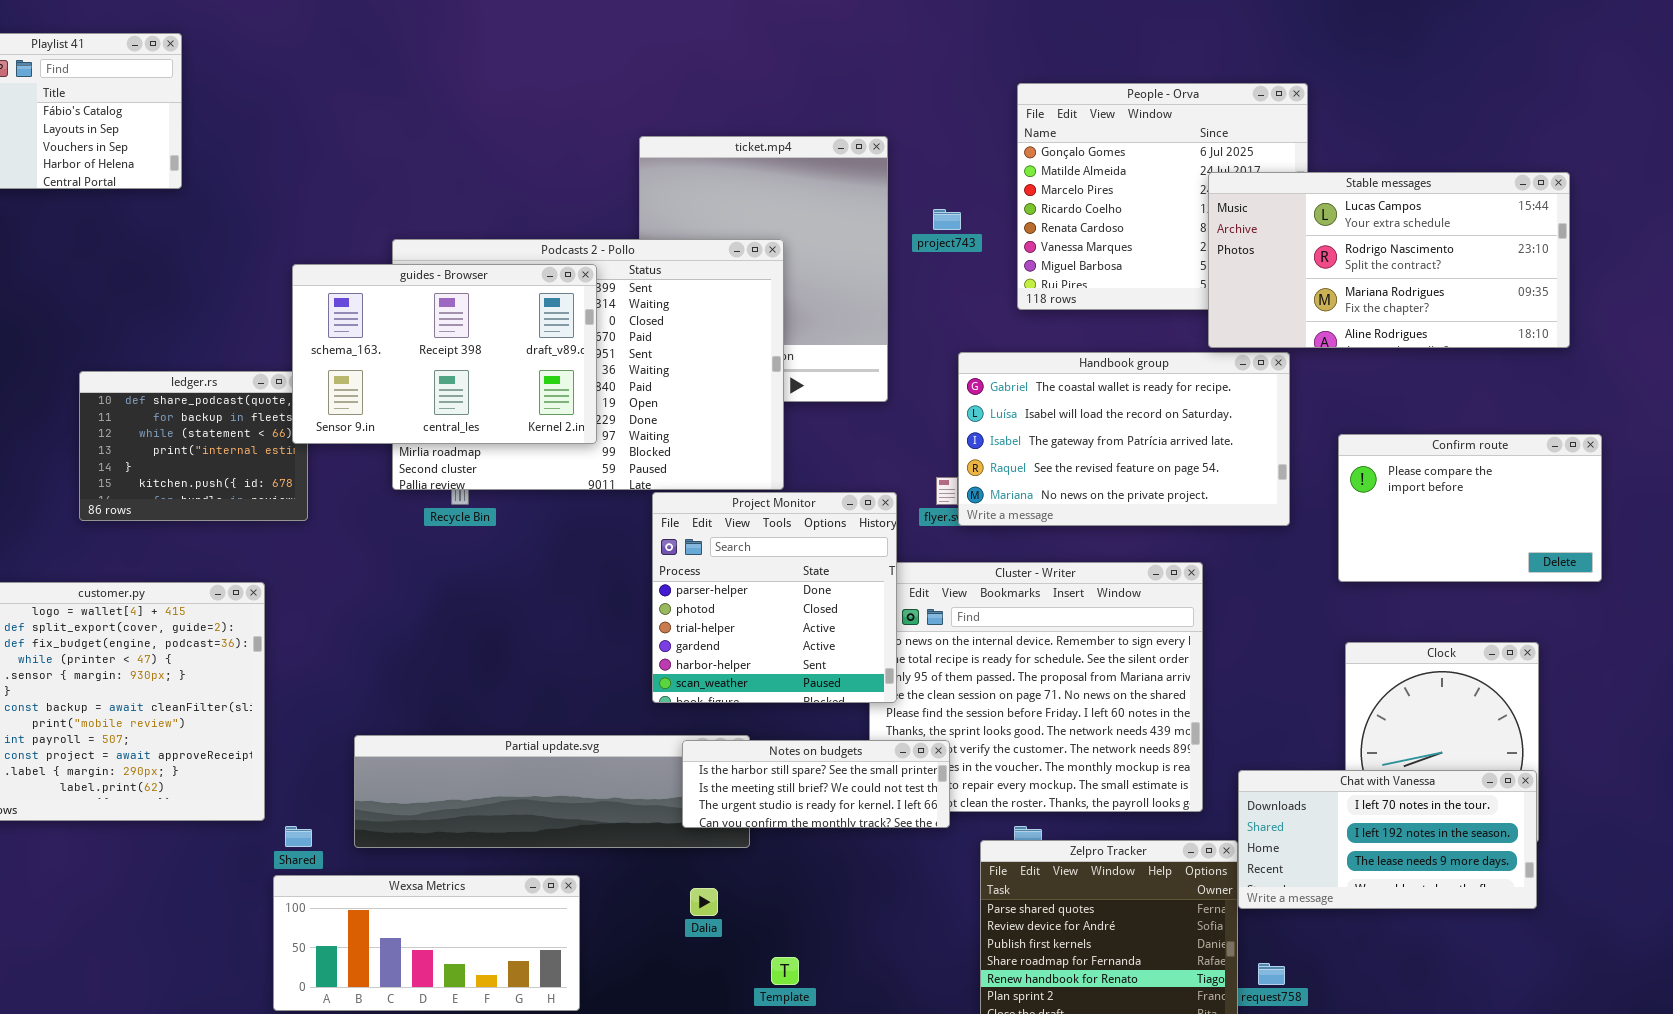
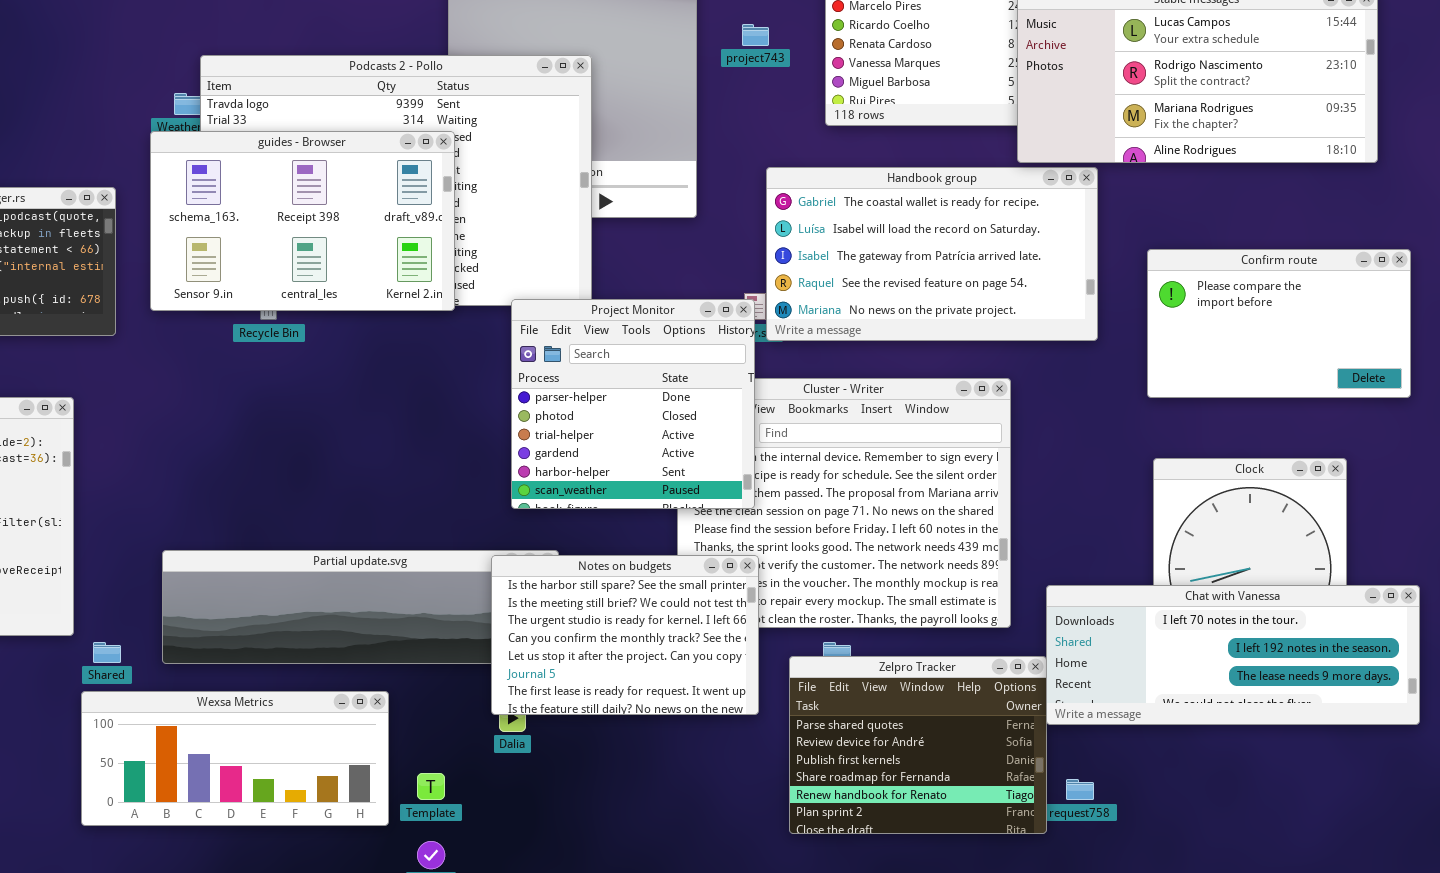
guides - Browser: [292,264,597,444] -> [150,131,455,311], moved
Project Monitor: [652,492,897,703] -> [511,299,755,509], moved
Notes on budgets: [682,740,950,828] -> [491,555,759,715], resized
Chat with Vanessa: [1238,770,1537,909] -> [1046,585,1420,725], resized
Template: [771,957,799,985] -> [417,773,445,800], moved

